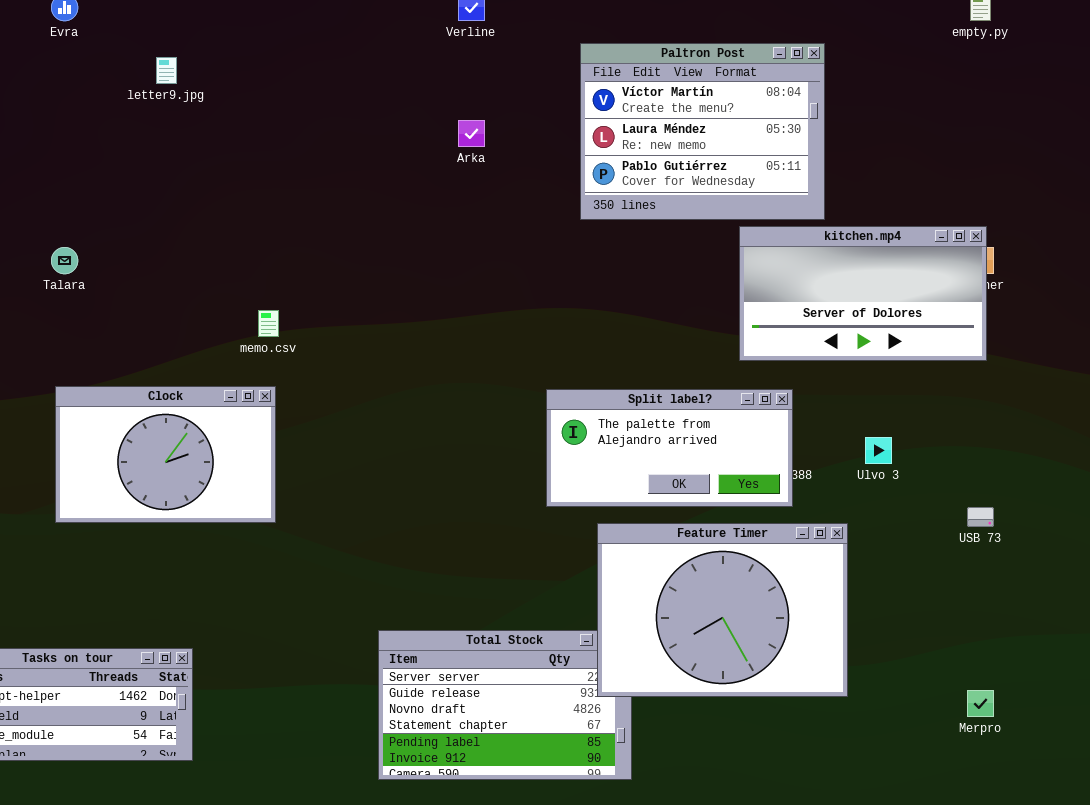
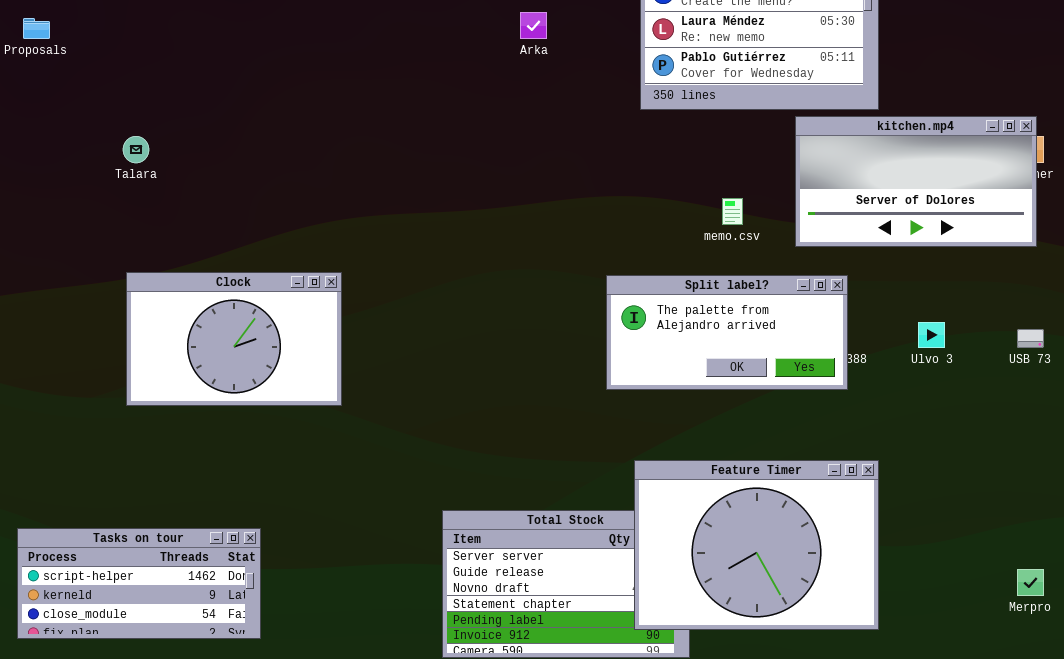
memo.csv: [258,310,279,337] -> [722,198,743,225], moved
USB 73: [967,507,994,527] -> [1017,329,1044,348], moved
Feature Timer: [597,523,848,697] -> [634,460,879,630], moved

